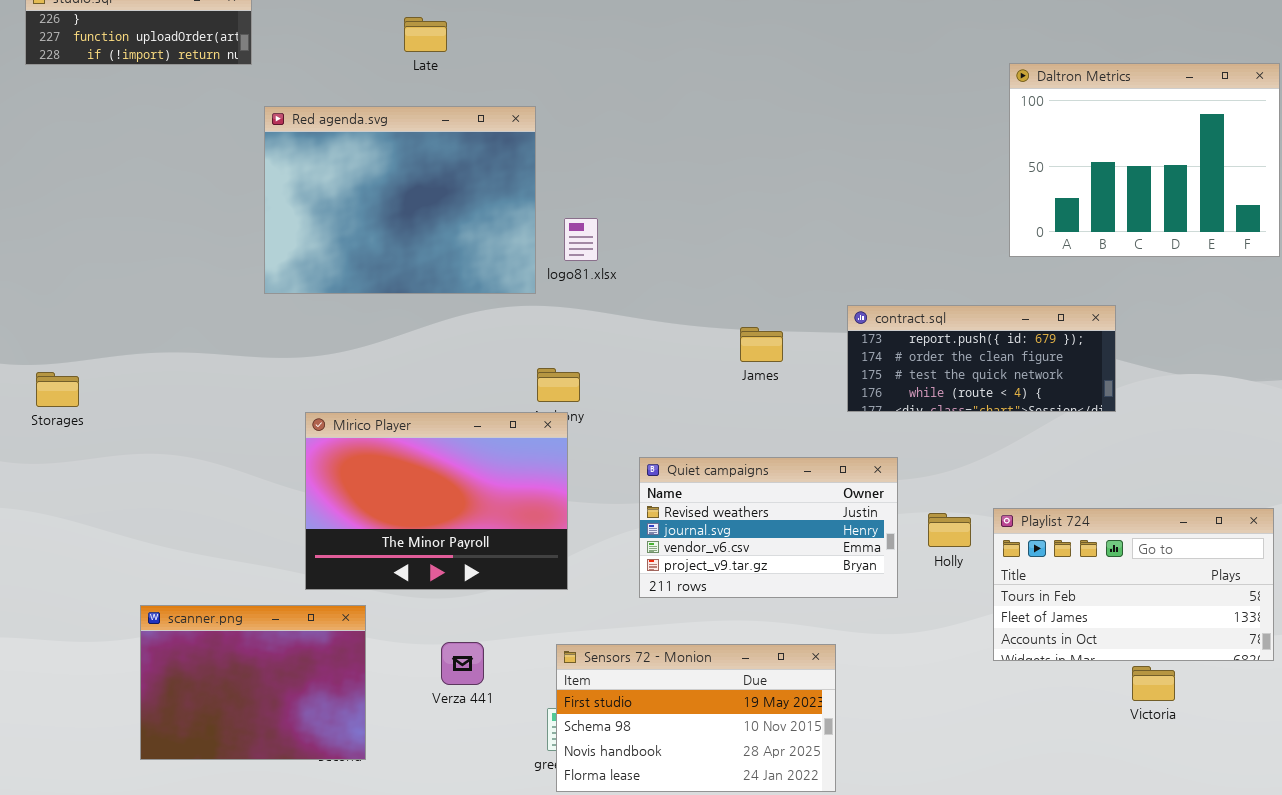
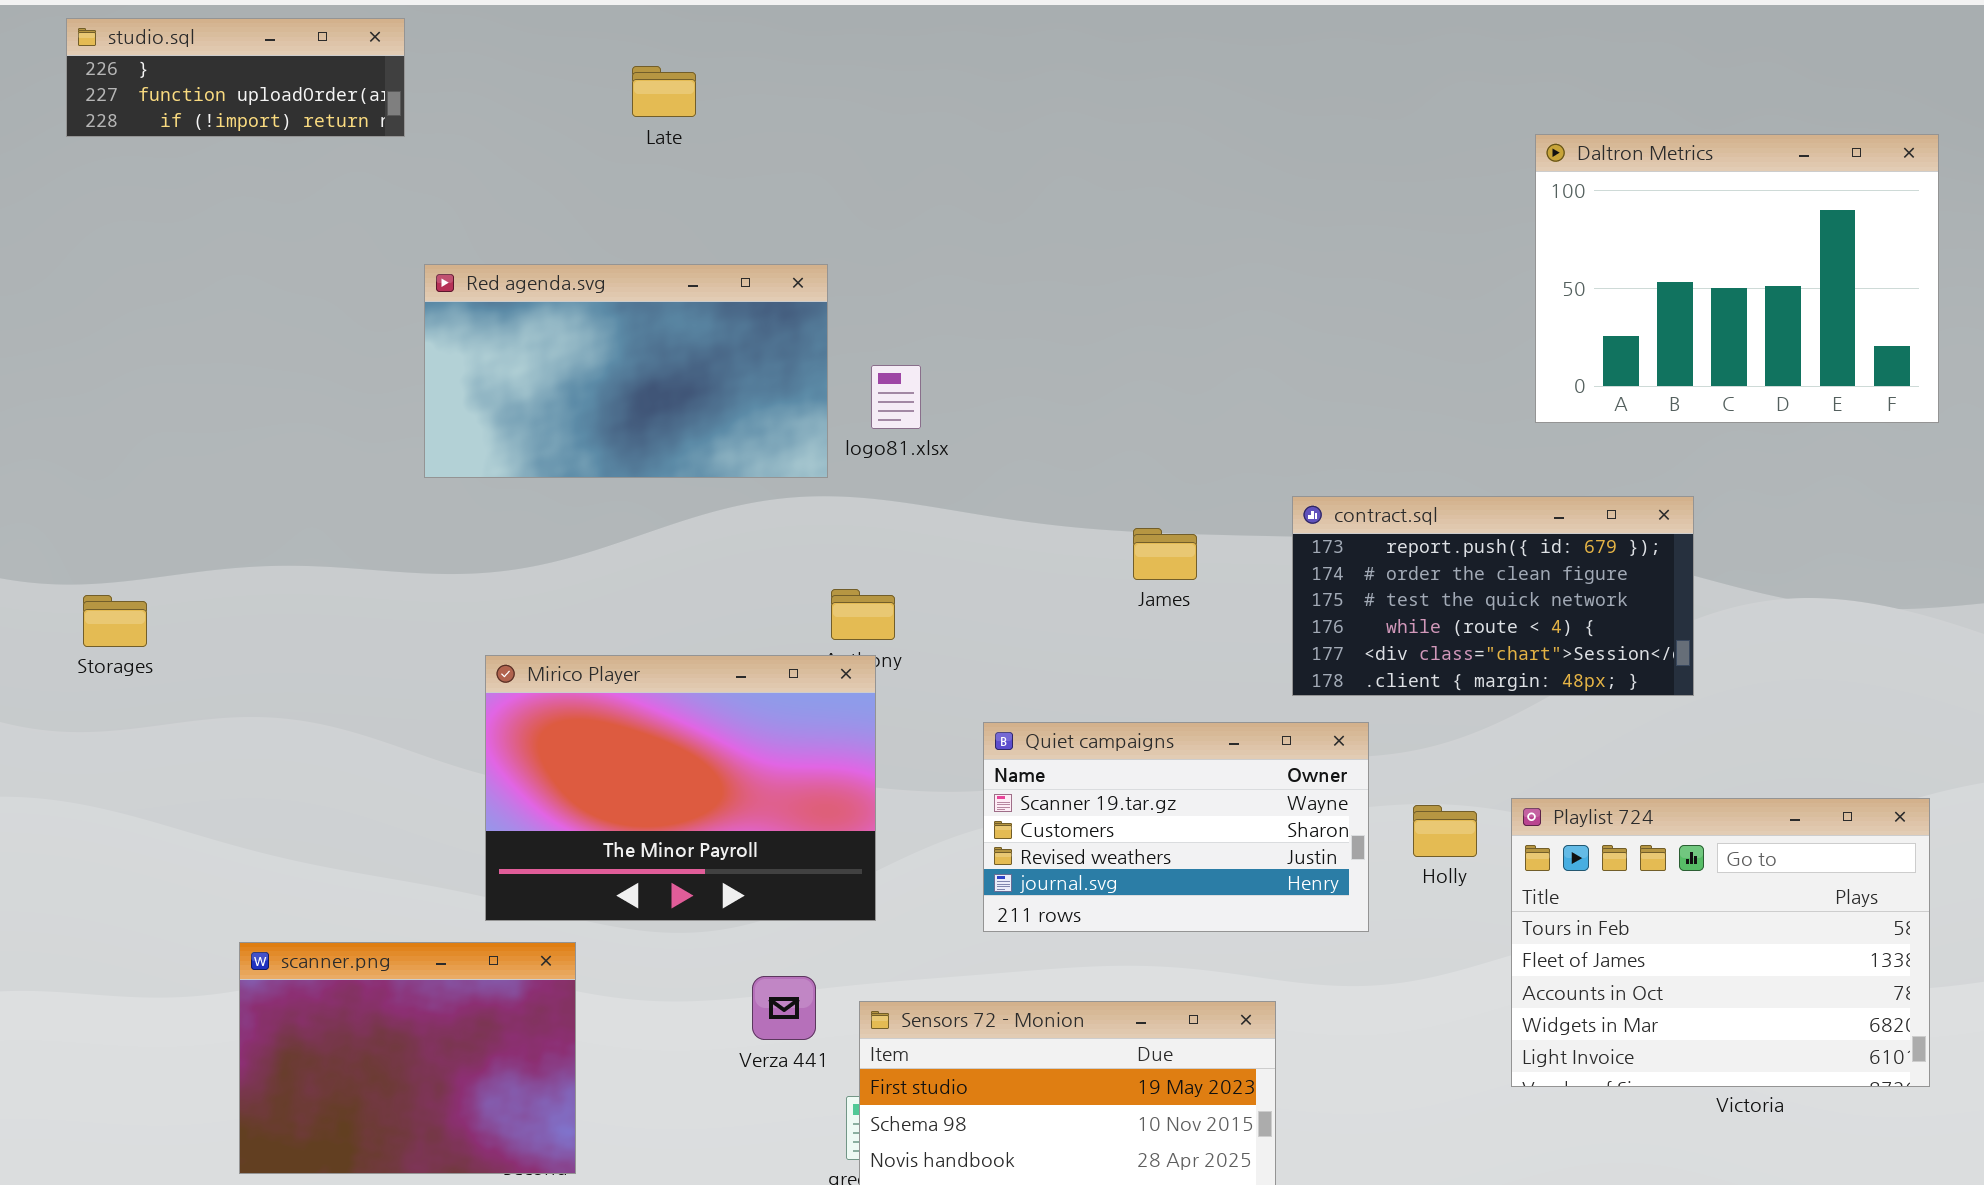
Red agenda.svg: [264,106,536,294] -> [424,264,828,478], resized
contract.sql: [847,305,1116,412] -> [1292,496,1694,696], resized
Quiet campaigns: [639,457,898,598] -> [983,722,1369,932], scrolled up 2 rows
Playlist 724: [993,508,1274,661] -> [1511,798,1930,1087], resized
Verza 441: [441,642,484,685] -> [752,976,816,1040], moved

